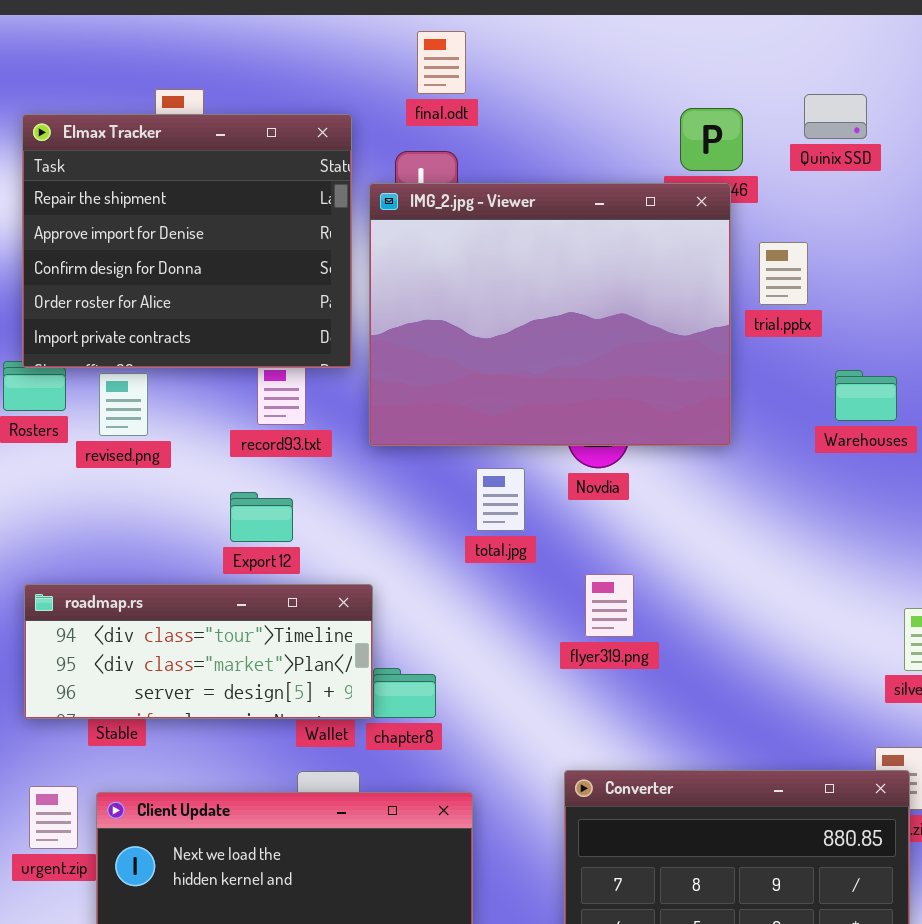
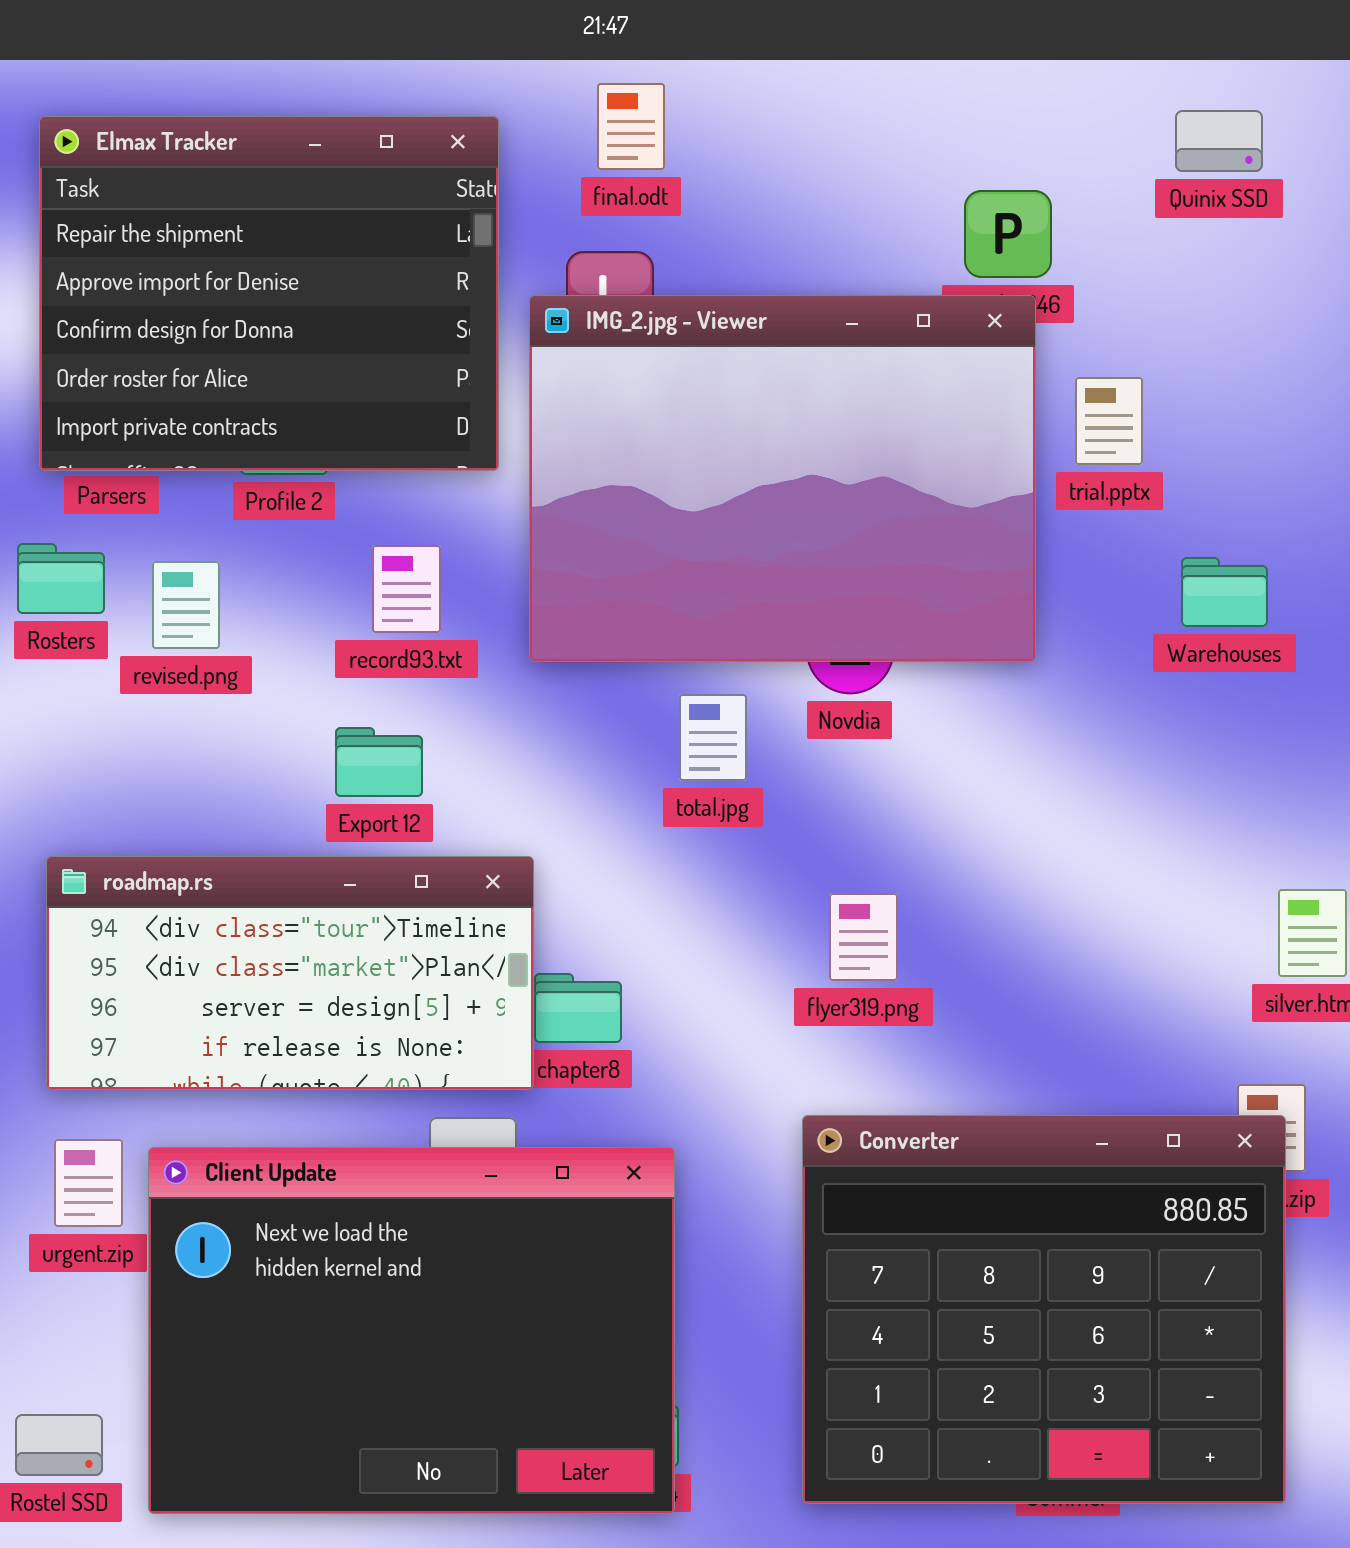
Quinix SSD: [804,94,867,139] -> [1175,110,1263,172], moved
Elmax Tracker: [22,114,352,368] -> [39,116,499,471], moved
flyer319.png: [585,574,634,637] -> [829,893,898,981], moved
roadmap.rs: [24,584,373,719] -> [46,856,534,1090], resized

